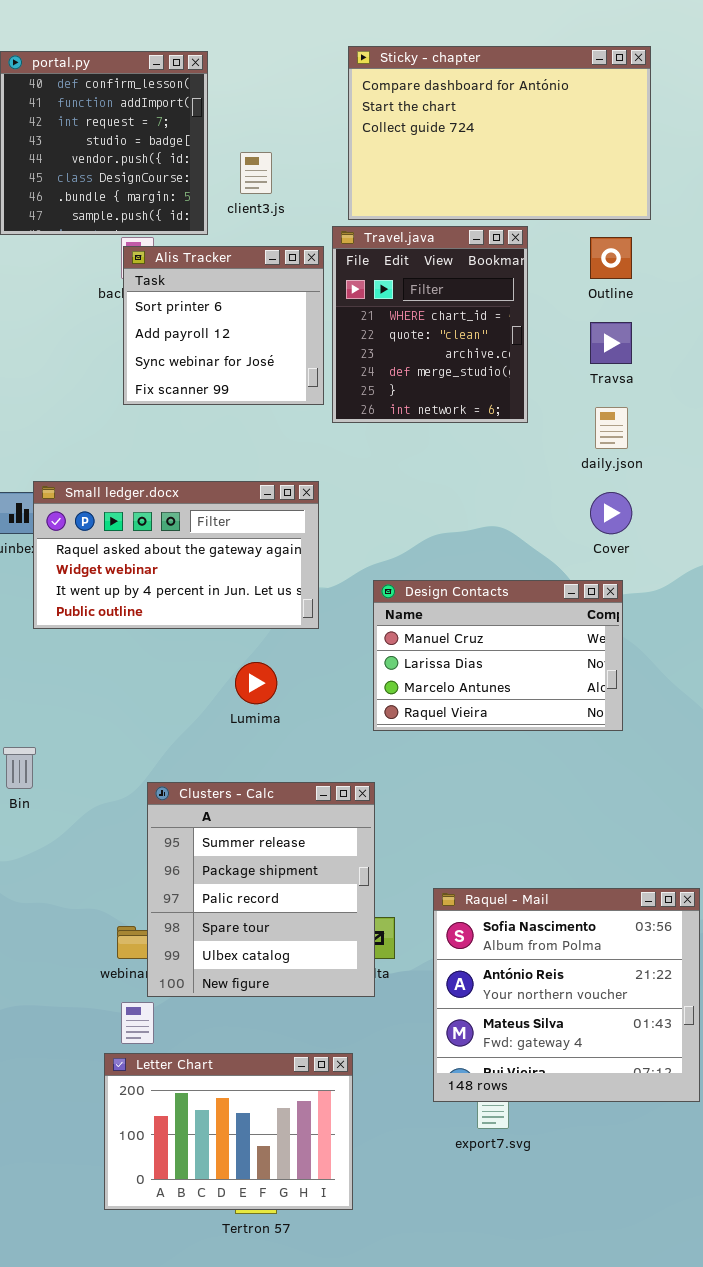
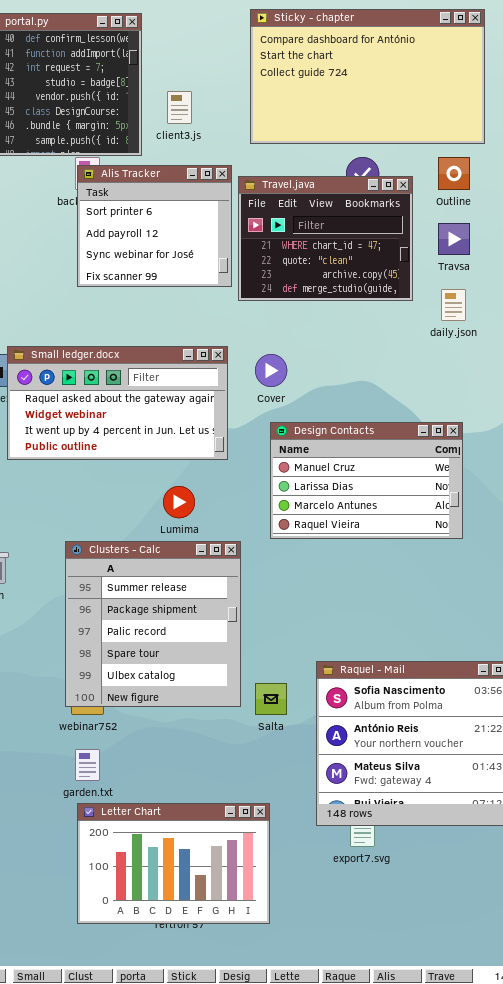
Travel.java: [332,226,528,423] -> [238,176,413,301], resized
Cover: [590,492,632,534] -> [255,354,287,387], moved
Clusters - Calc: [147,782,375,997] -> [65,541,241,707], moved
Letter Chart: [104,1053,353,1210] -> [77,803,270,924], moved

